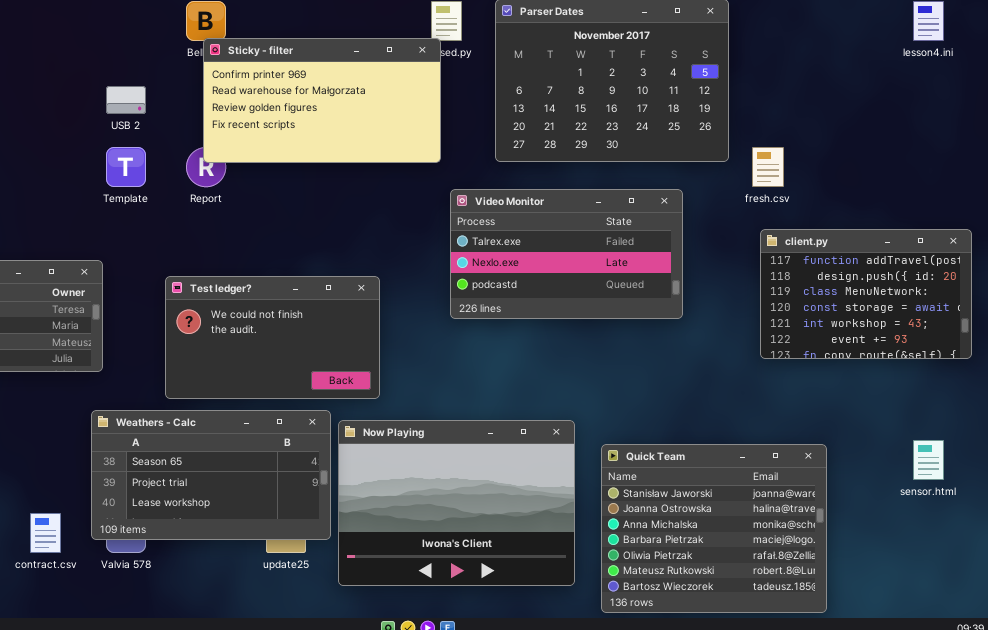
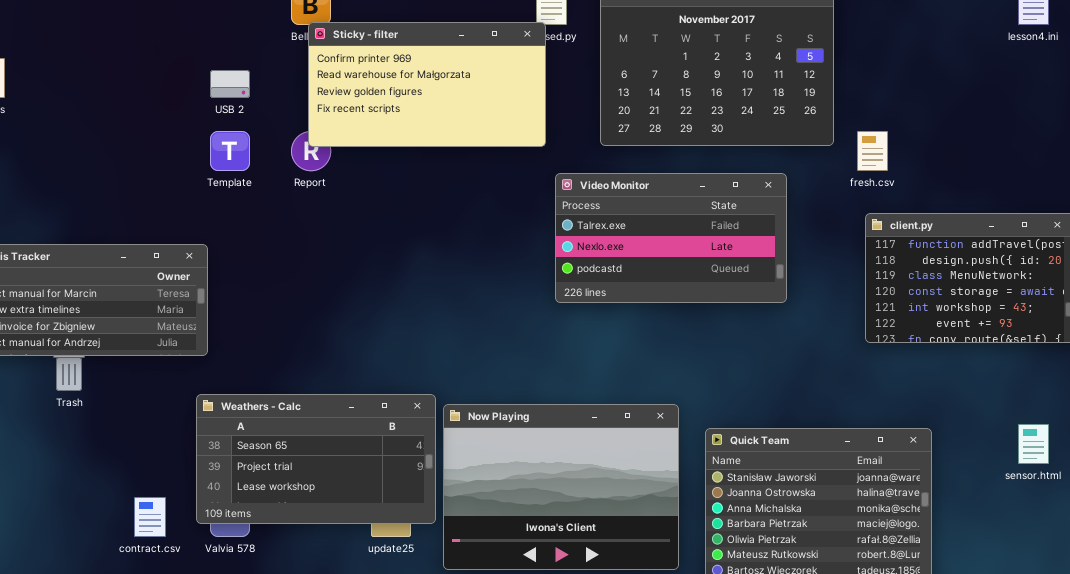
Test ledger?: [165,276,380,399] -> none, closed

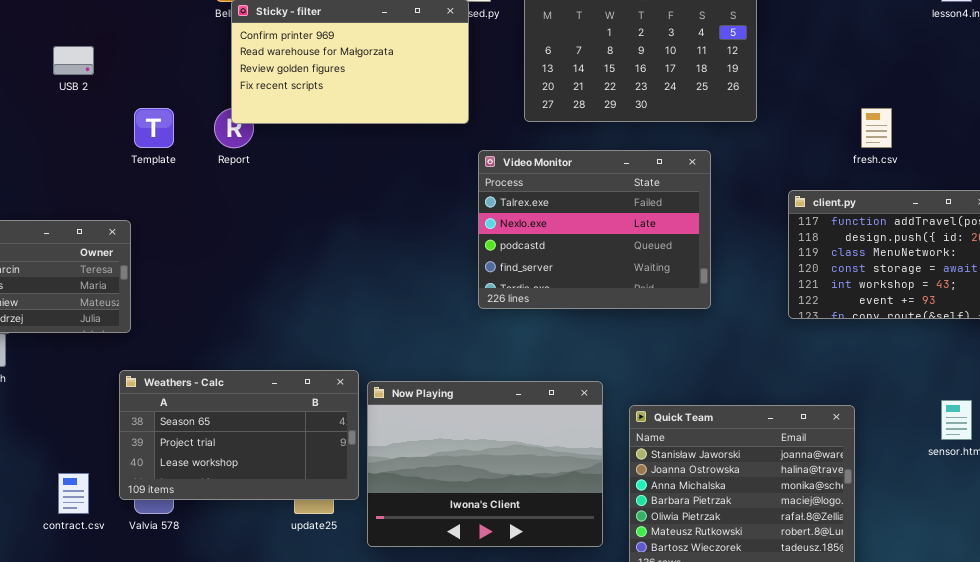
USB 2: [210,70,250,98] -> [53,46,94,75], moved
fresh.csv: [857,131,888,171] -> [861,108,892,148], moved
Video Monitor: [555,173,787,303] -> [478,150,711,309], resized

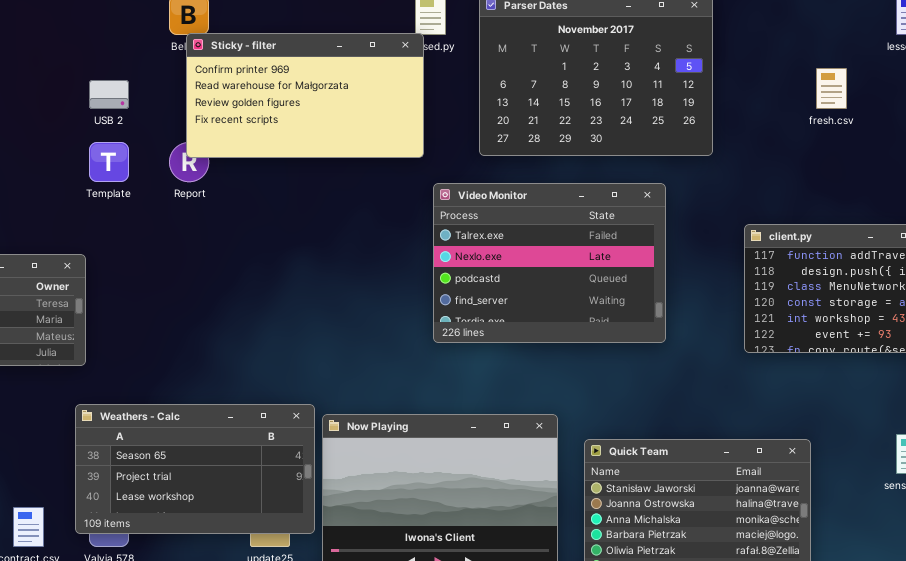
USB 2: [53,46,94,75] -> [89,80,129,109], moved
fresh.csv: [861,108,892,148] -> [816,68,847,109], moved

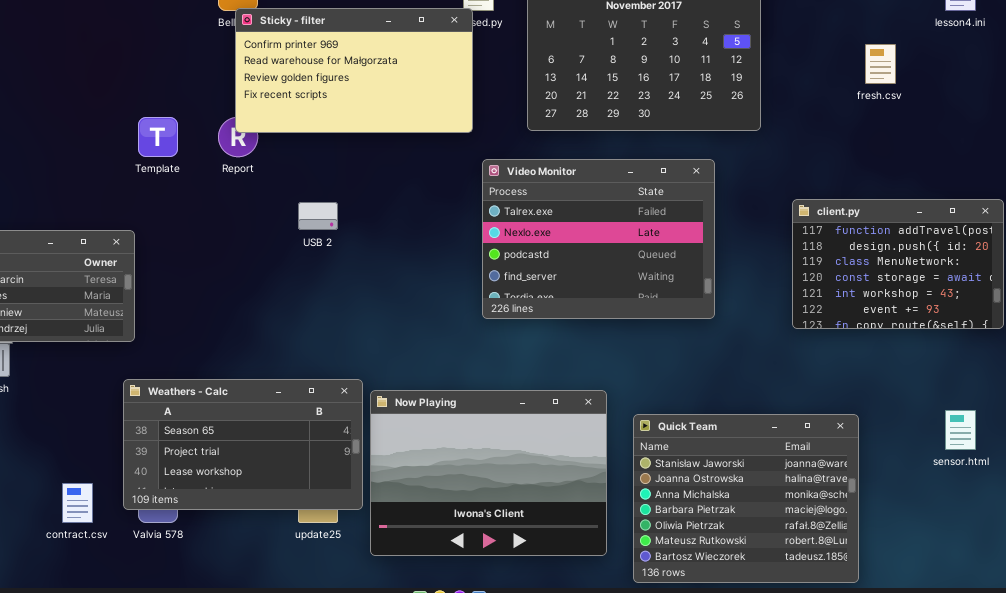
USB 2: [89,80,129,109] -> [298,202,338,230], moved

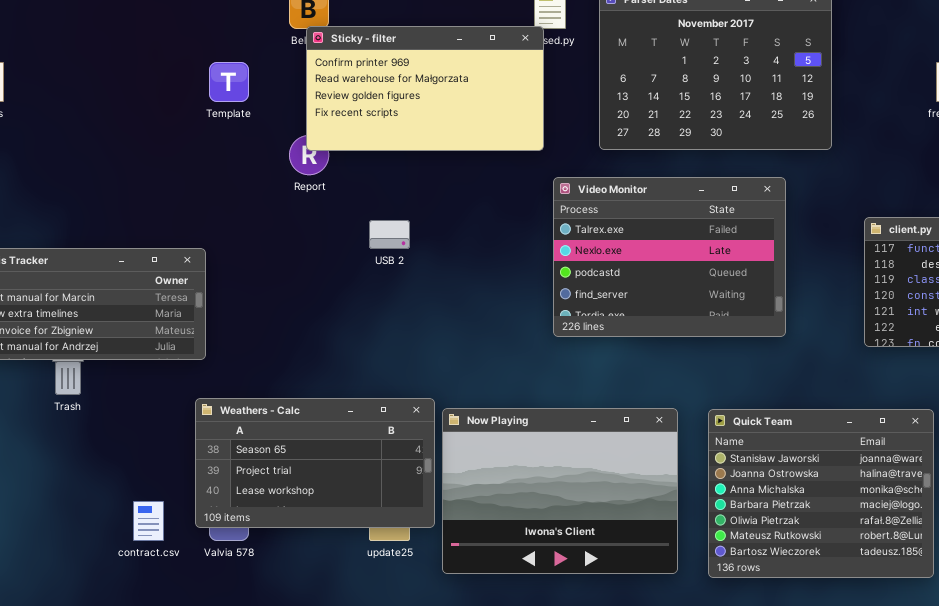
Template: [138,117,178,157] -> [209,62,249,102], moved
Quick Team: [633,414,859,583] -> [708,409,934,578], moved

